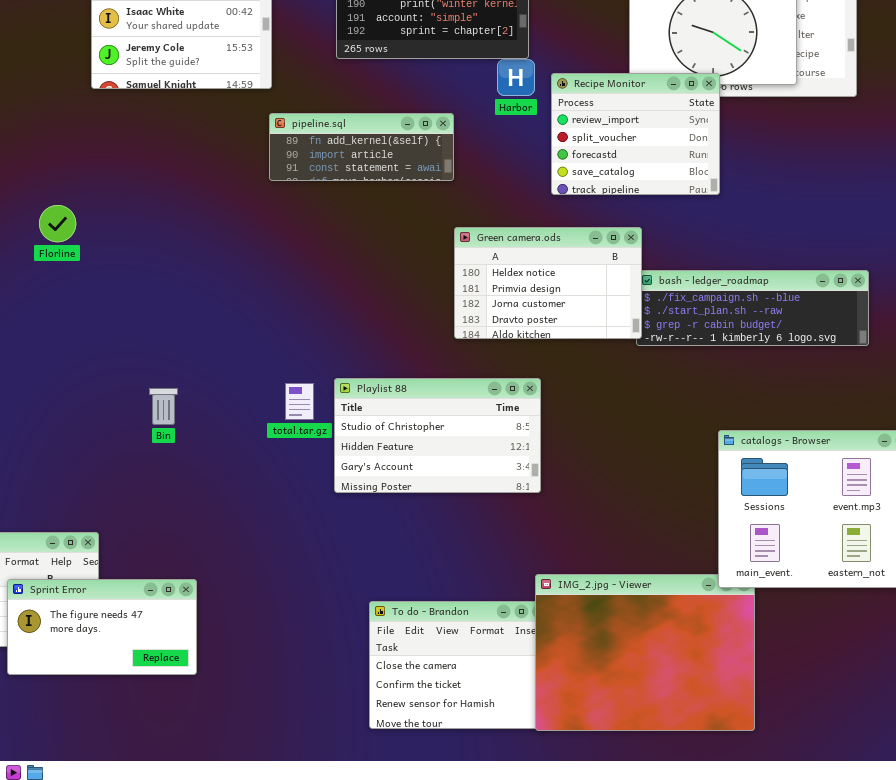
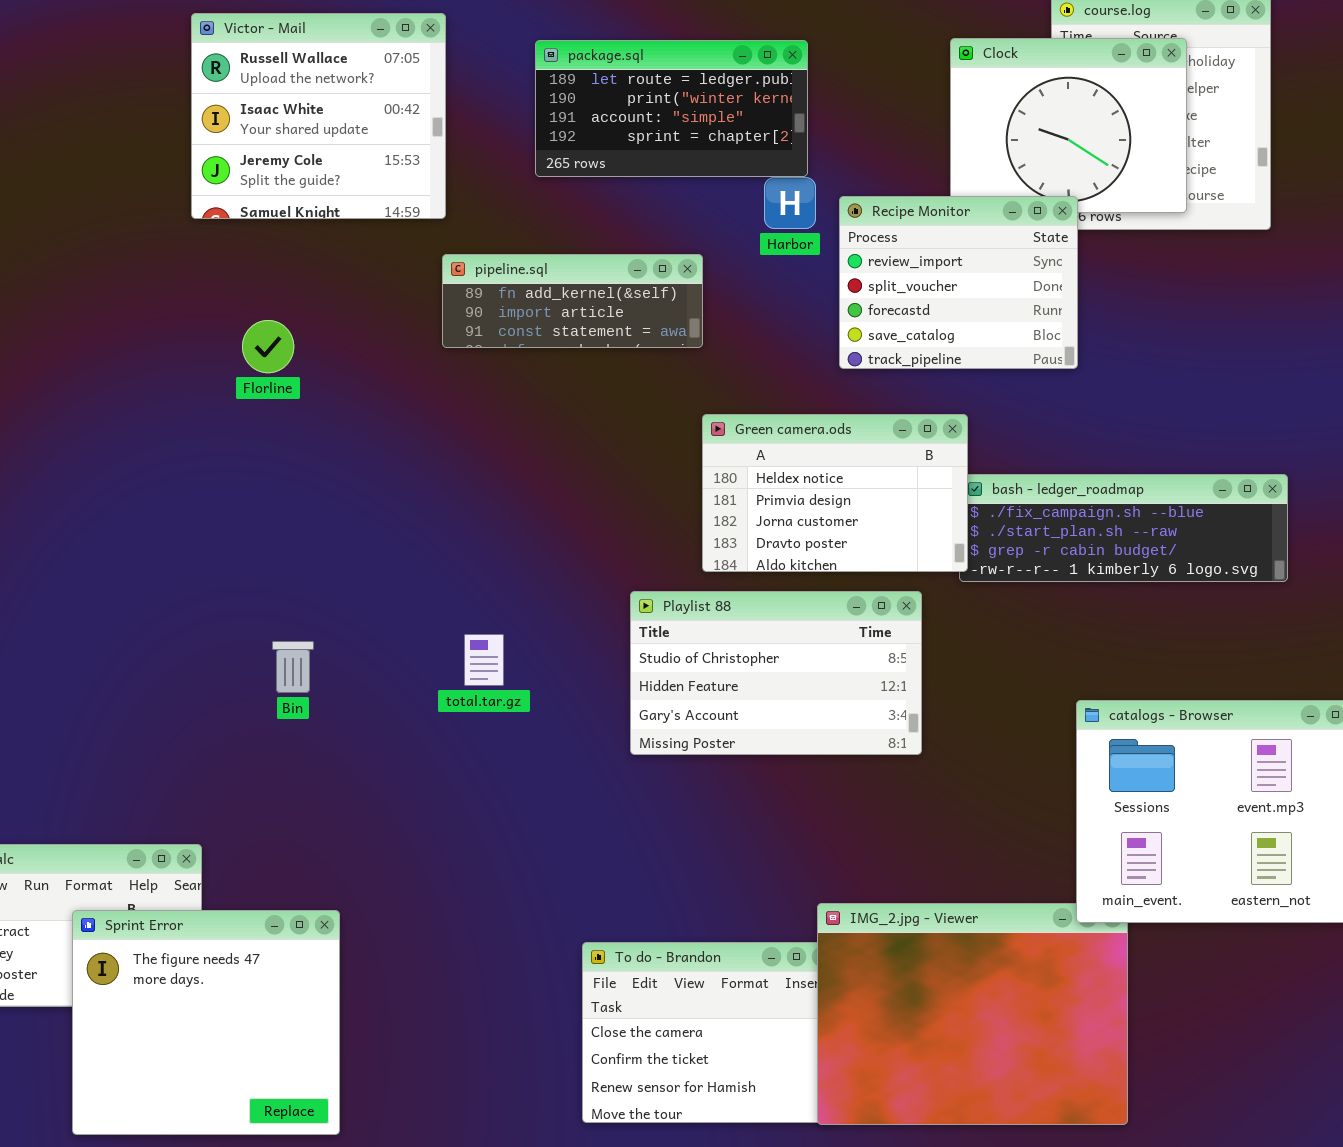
Florline: [39,205,76,242] -> [242,320,294,373], moved
Playlist 88: [334,378,541,493] -> [630,591,922,755], moved
Sprint Error: [7,579,197,675] -> [72,910,340,1135], resized

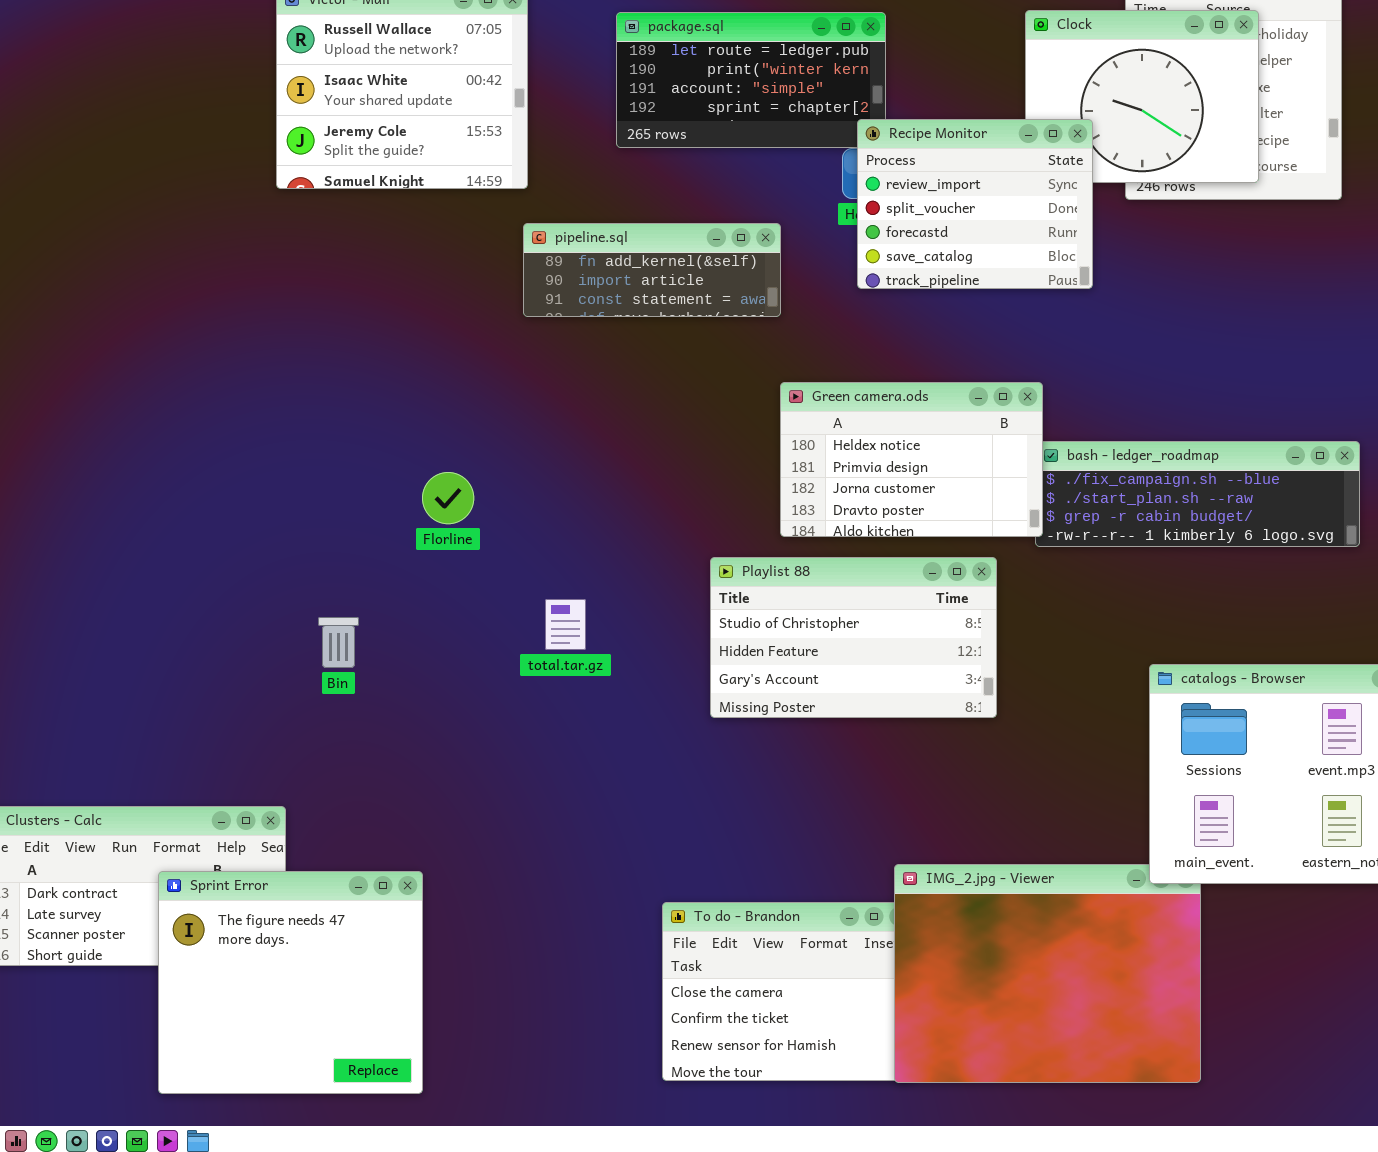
Recipe Monitor: [839,196,1078,369] -> [857,119,1093,289], moved
Florline: [242,320,294,373] -> [422,472,474,524], moved
Bin: [272,641,314,693] -> [318,617,359,668], moved

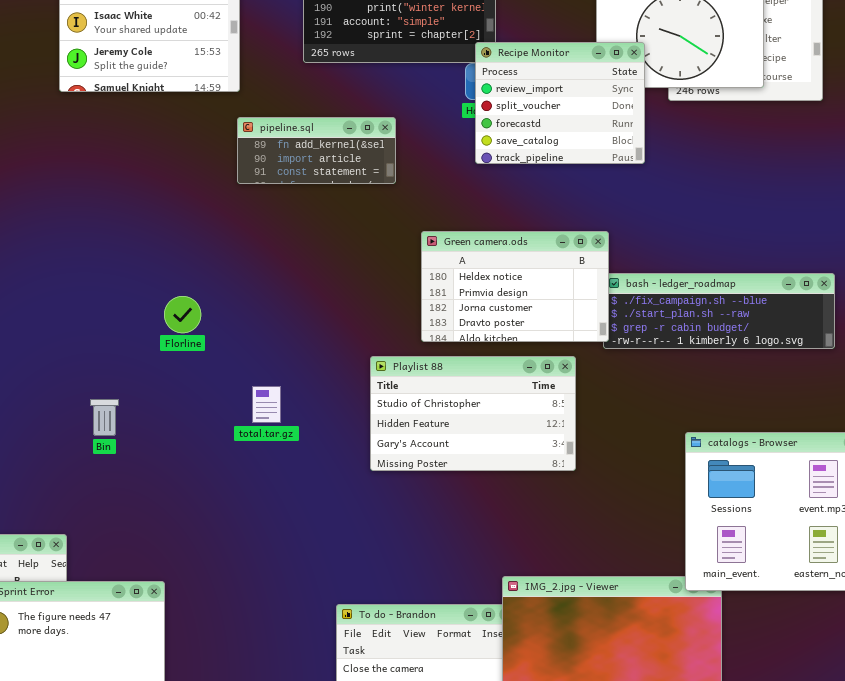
pipeline.sql: [523,223,781,317] -> [237,117,396,184], resized

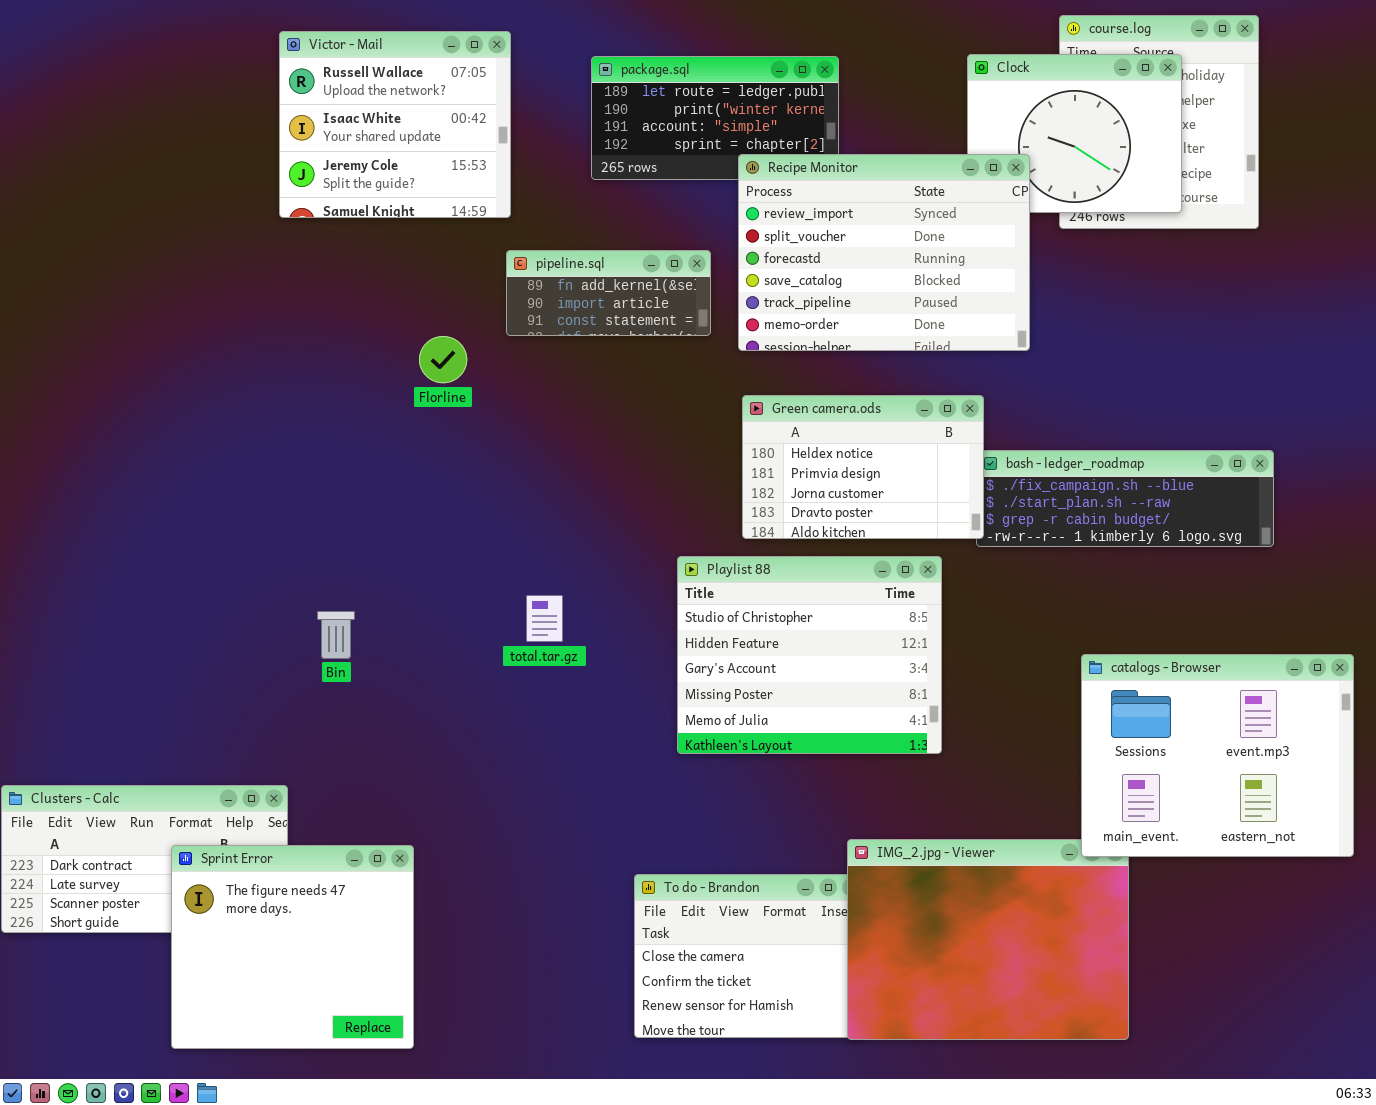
Recipe Monitor: [475,42,645,164] -> [738,154,1030,351], resized
Florline: [164,296,201,333] -> [419,336,467,383], moved
Playlist 88: [370,356,576,471] -> [677,556,942,754], resized

